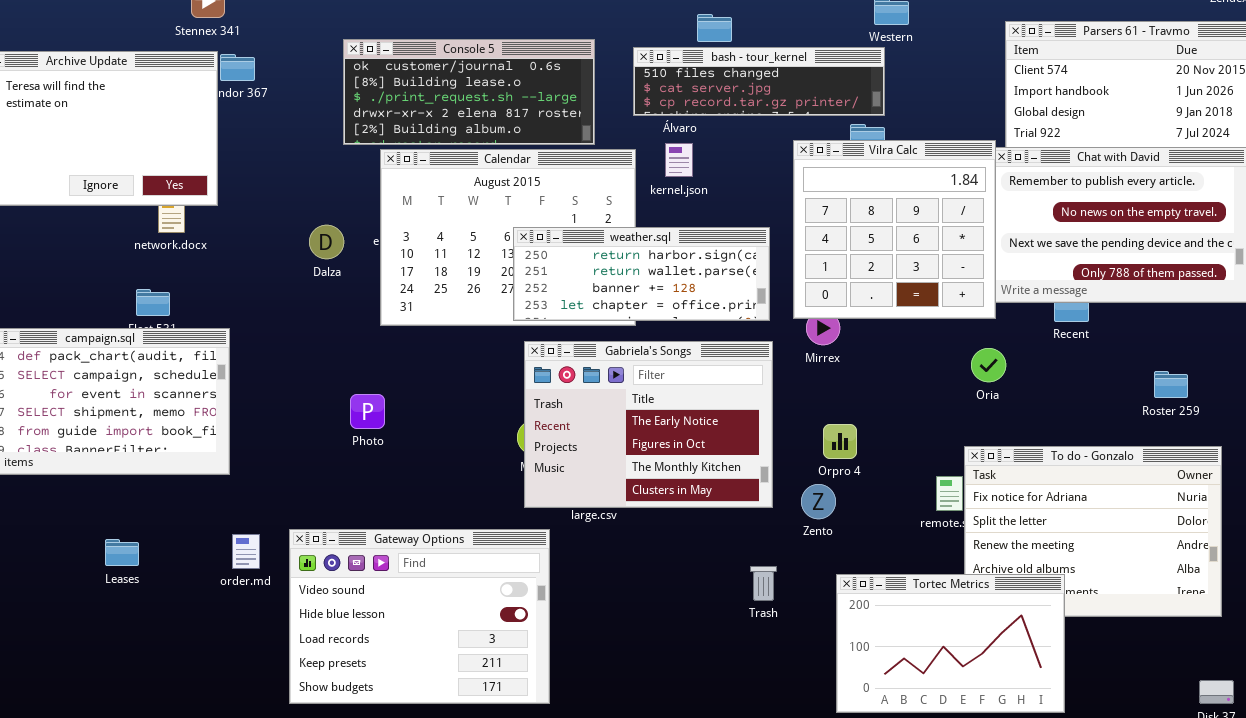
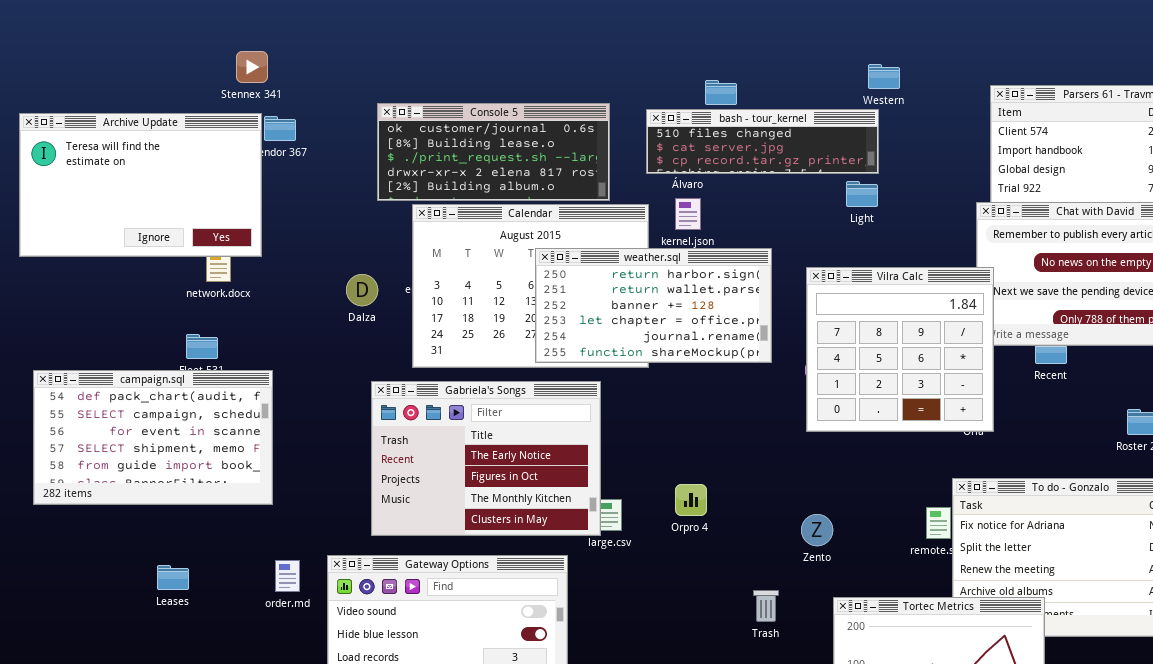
Vilra Calc: [793,140,996,319] -> [806,267,994,432], moved
weather.sql: [513,227,770,321] -> [535,248,772,363], resized
Gabriela's Songs: [524,341,773,508] -> [371,381,601,536], moved
Orpro 4: [823,424,857,459] -> [675,484,707,516], moved

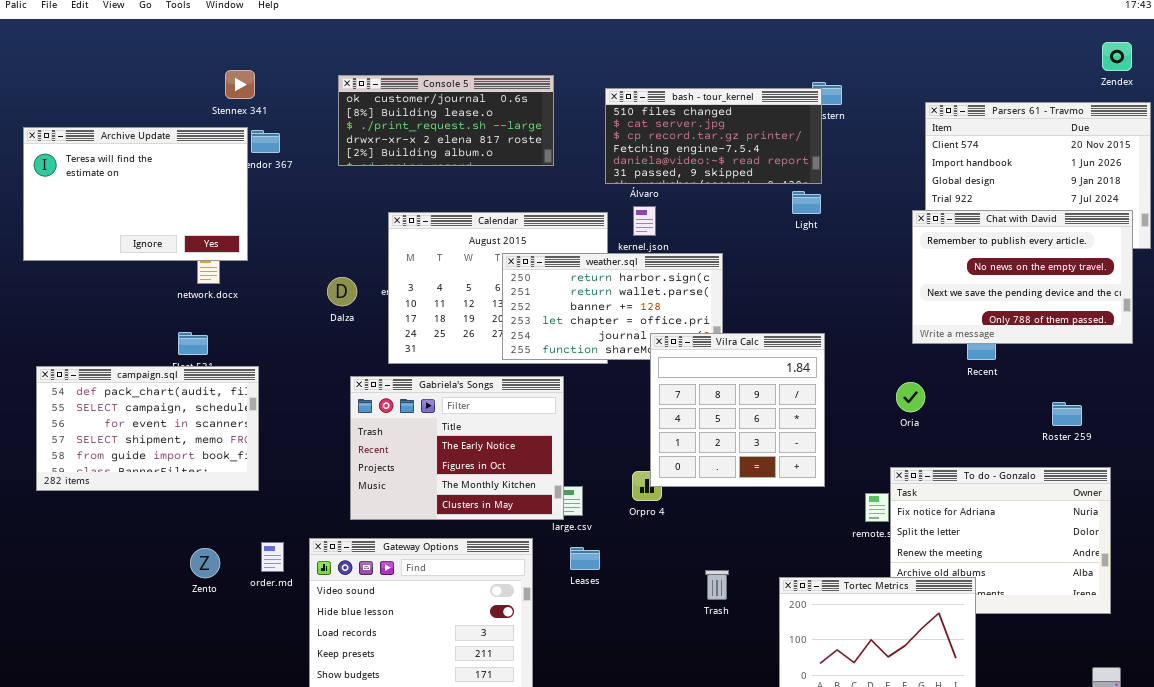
Console 5: [377,103,610,201] -> [338,75,554,166], moved
bash - tour_kernel: [646,109,879,174] -> [605,88,822,184], resized
Vilra Calc: [806,267,994,432] -> [650,333,825,487], moved
Zento: [801,514,833,546] -> [190,548,220,578], moved
Leases: [157,565,189,590] -> [570,547,600,570], moved

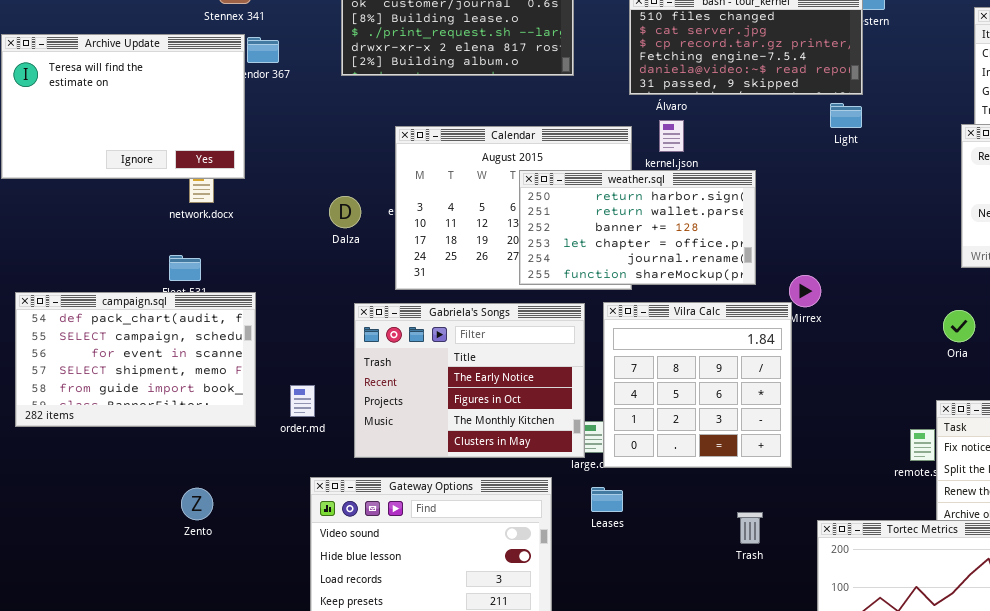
Vilra Calc: [650,333,825,487] -> [603,302,792,468], moved
order.md: [261,542,284,572] -> [290,385,315,417], moved

